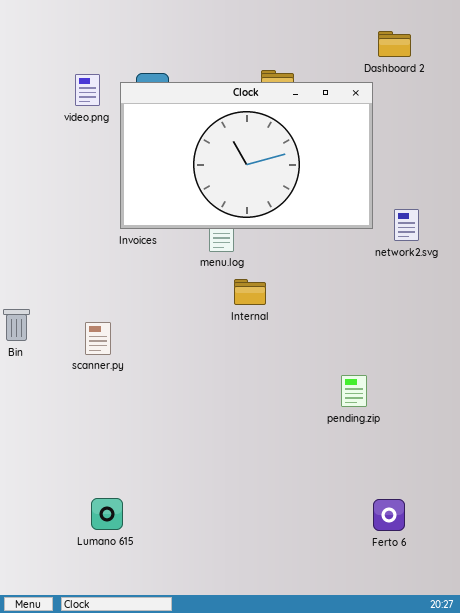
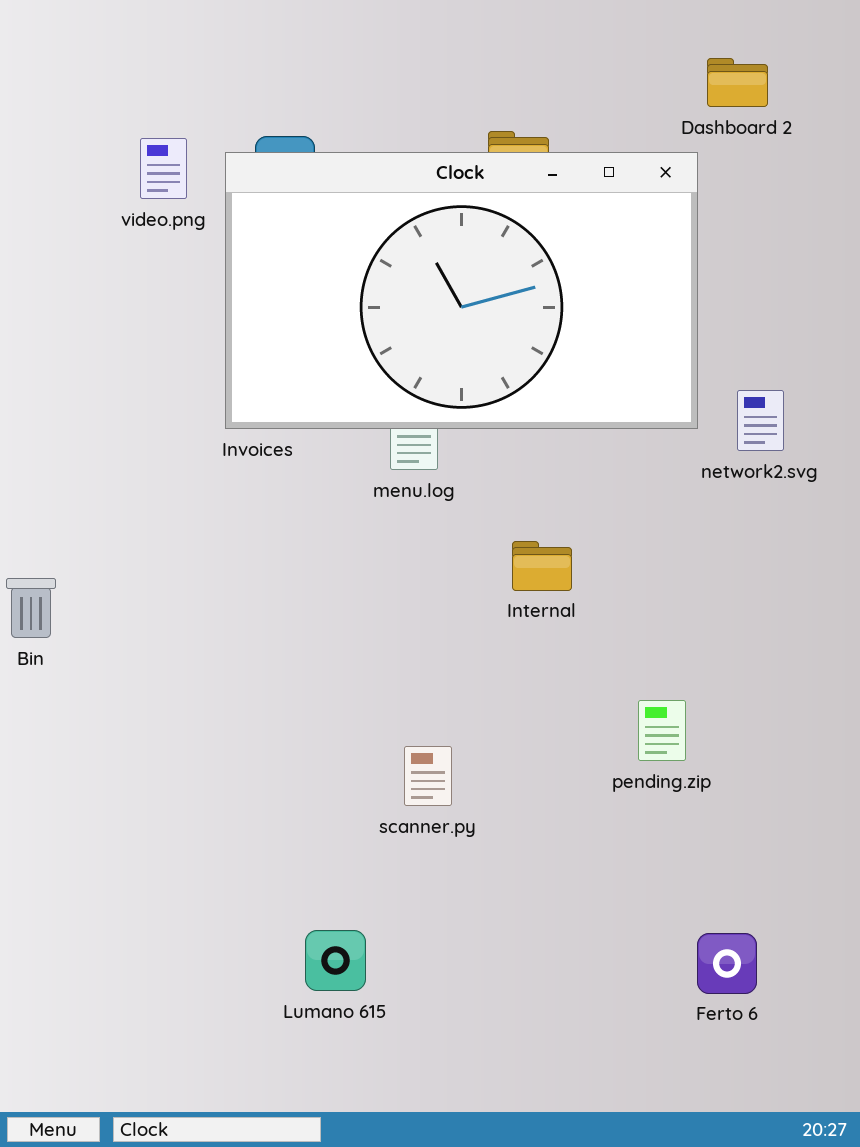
Internal: [234,279,266,305] -> [512,541,572,591], moved
scanner.py: [85,322,111,355] -> [404,746,452,806], moved
Lumano 615: [91,498,123,530] -> [305,930,366,991], moved

